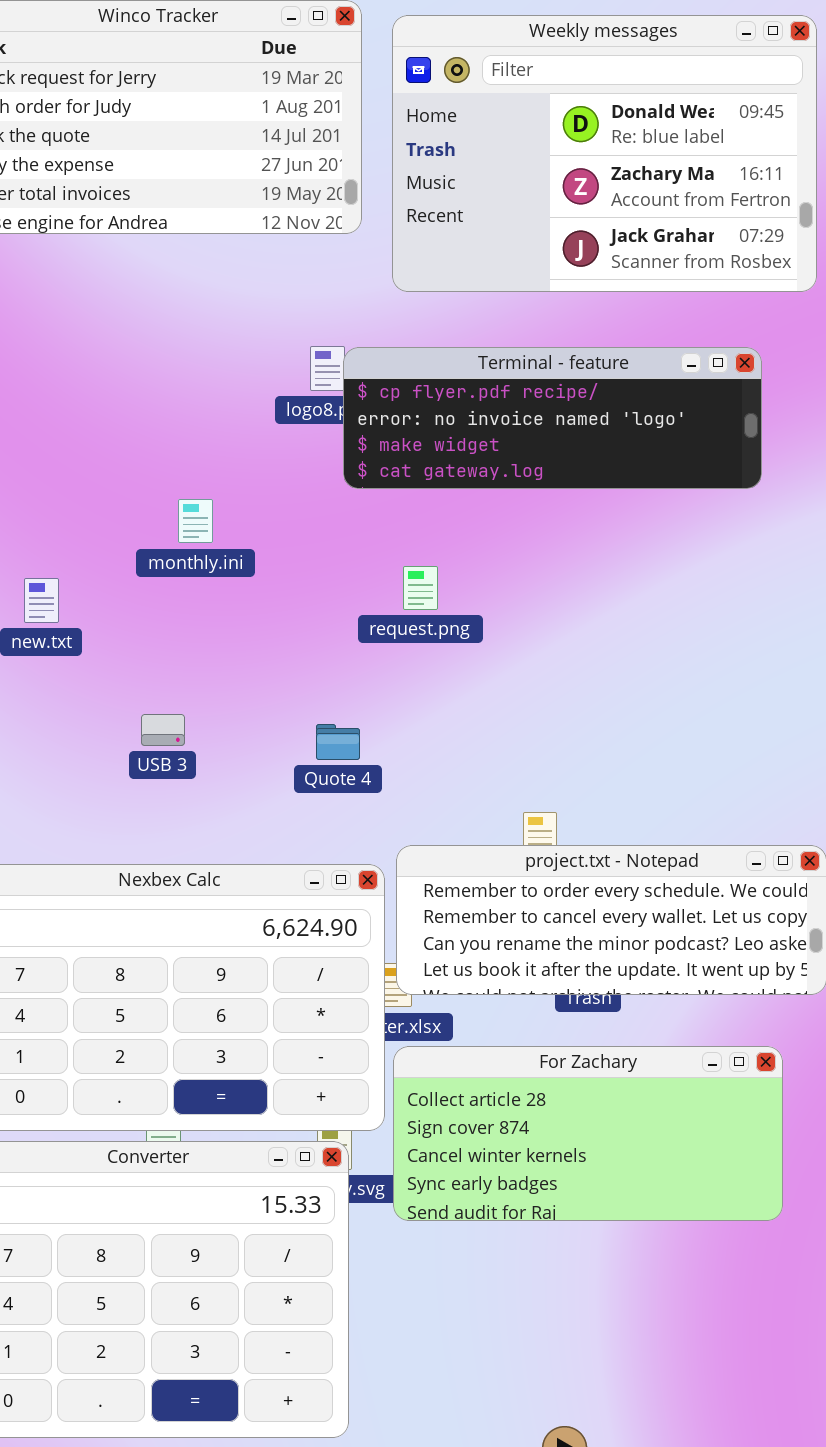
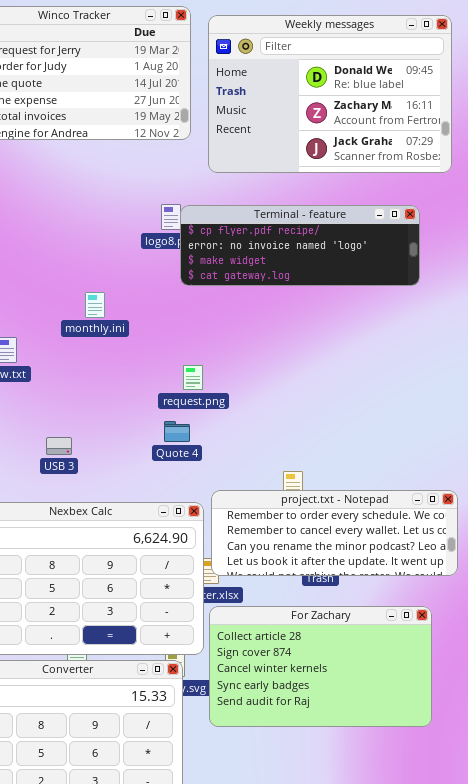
request.png: [403,566,438,610] -> [183,365,203,390], moved
USB 3: [141,714,185,746] -> [46,437,72,455], moved
For Zachary: [393,1046,783,1221] -> [209,606,432,727], resized

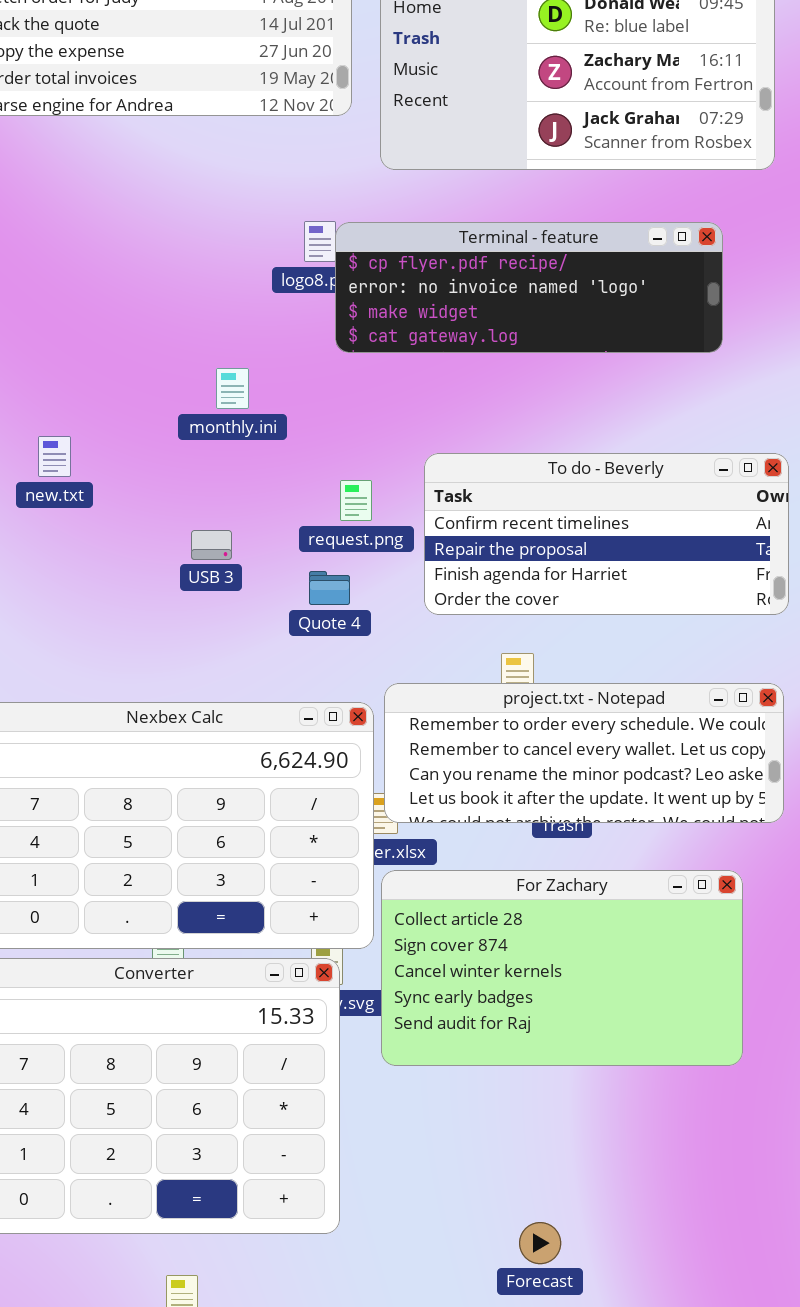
monthly.ini: [85,292,105,318] -> [216,368,249,409], moved
To do - Beverly: none -> [424,453,789,615], opened
USB 3: [46,437,72,455] -> [191,530,232,560], moved

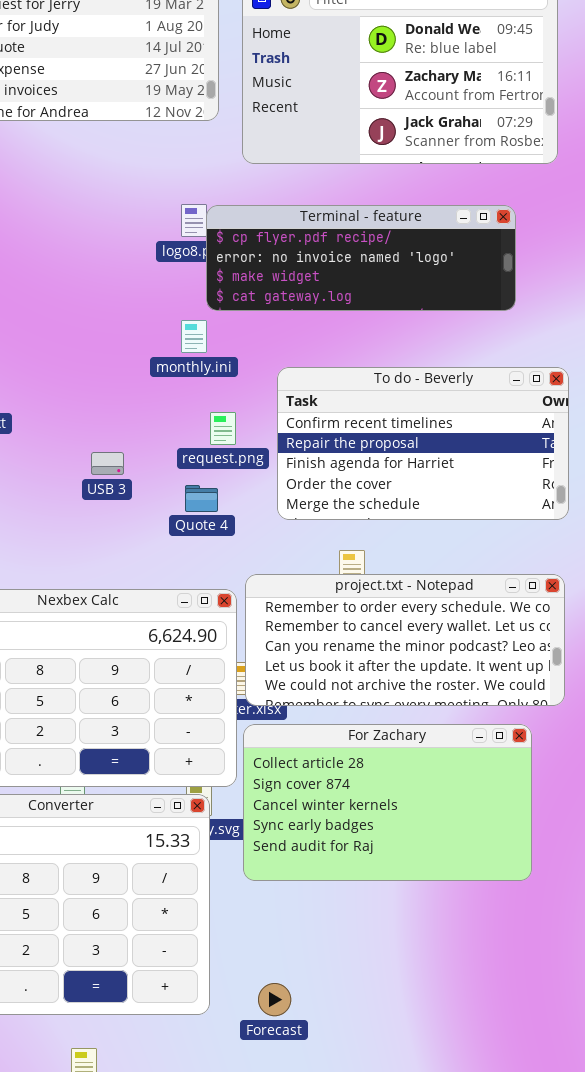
monthly.ini: [216,368,249,409] -> [181,320,207,353], moved
To do - Beverly: [424,453,789,615] -> [277,367,569,520], resized
project.txt - Notepad: [384,683,784,823] -> [245,574,565,706], resized
Forecast: [519,1222,561,1264] -> [258,983,291,1016], moved

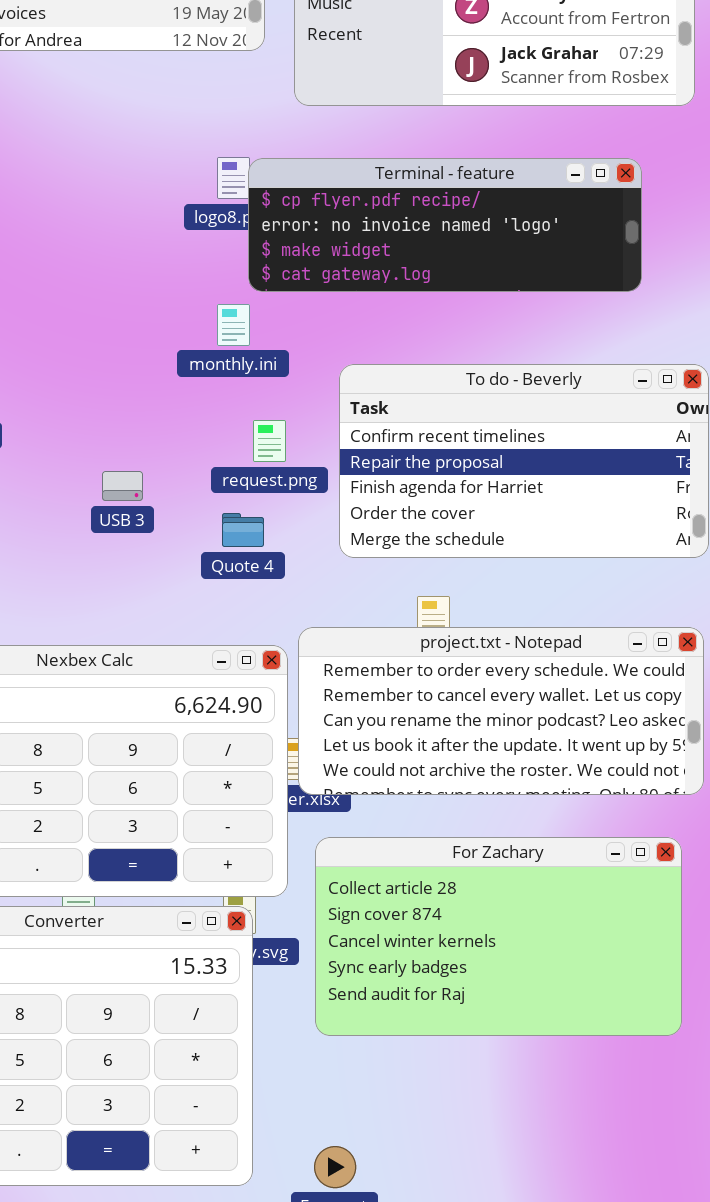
For Zachary: [243,724,532,881] -> [315,837,682,1036], moved

